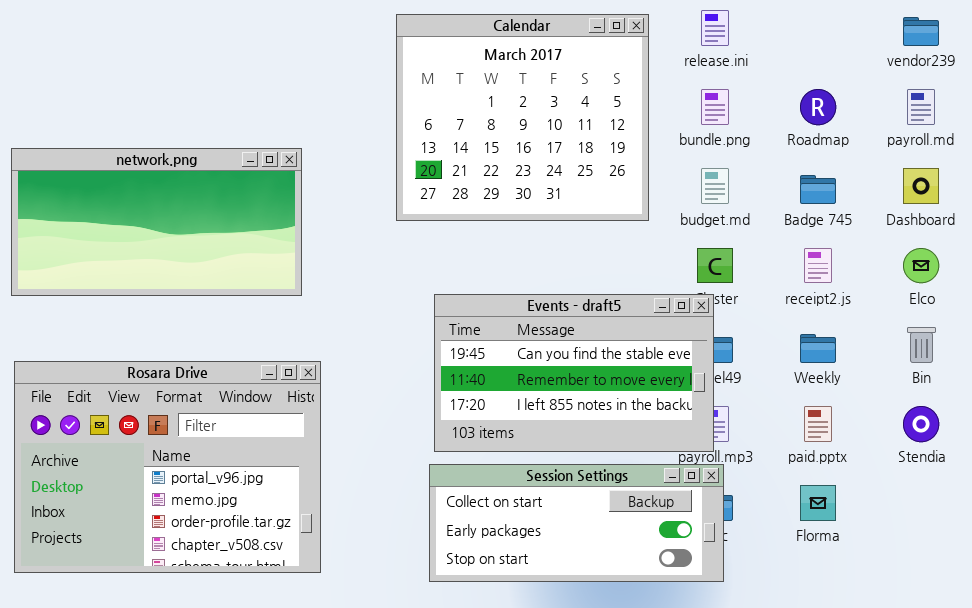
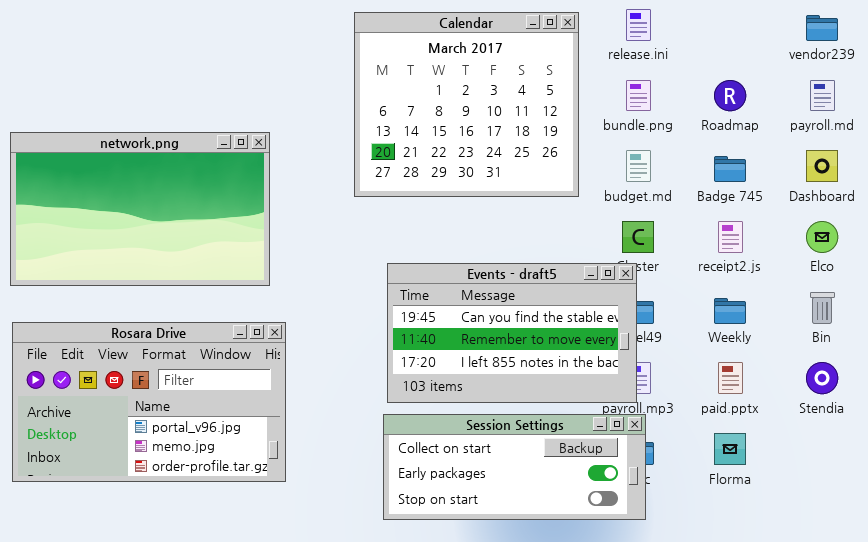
network.png: [11,148,302,296] -> [10,132,270,286], resized
Rosara Drive: [14,361,321,573] -> [12,322,286,482], resized

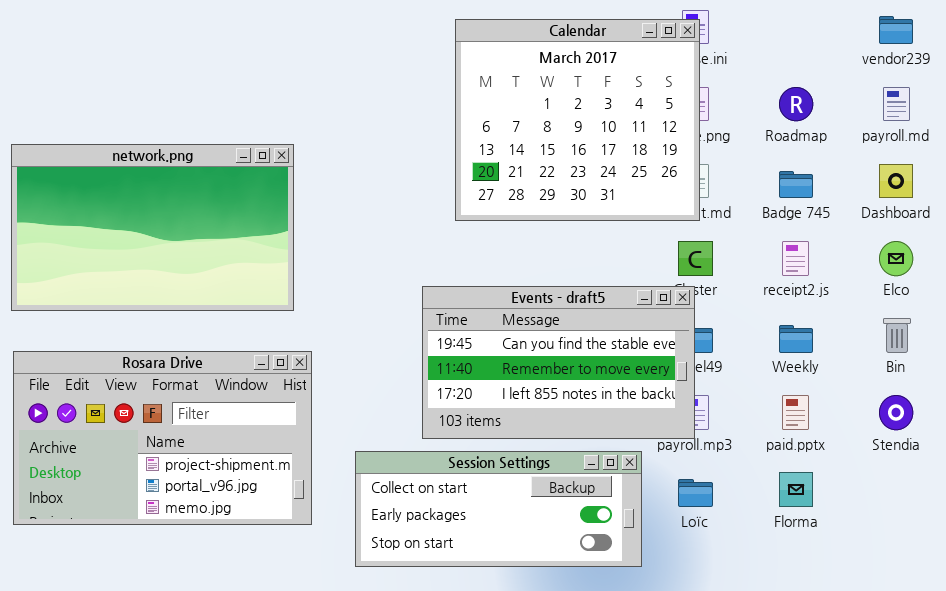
Calendar: [354,12,579,197] -> [455,19,700,221], moved
Rosara Drive: [12,322,286,482] -> [13,351,312,525], scrolled up 1 row
Session Settings: [383,414,646,520] -> [355,451,642,567], moved

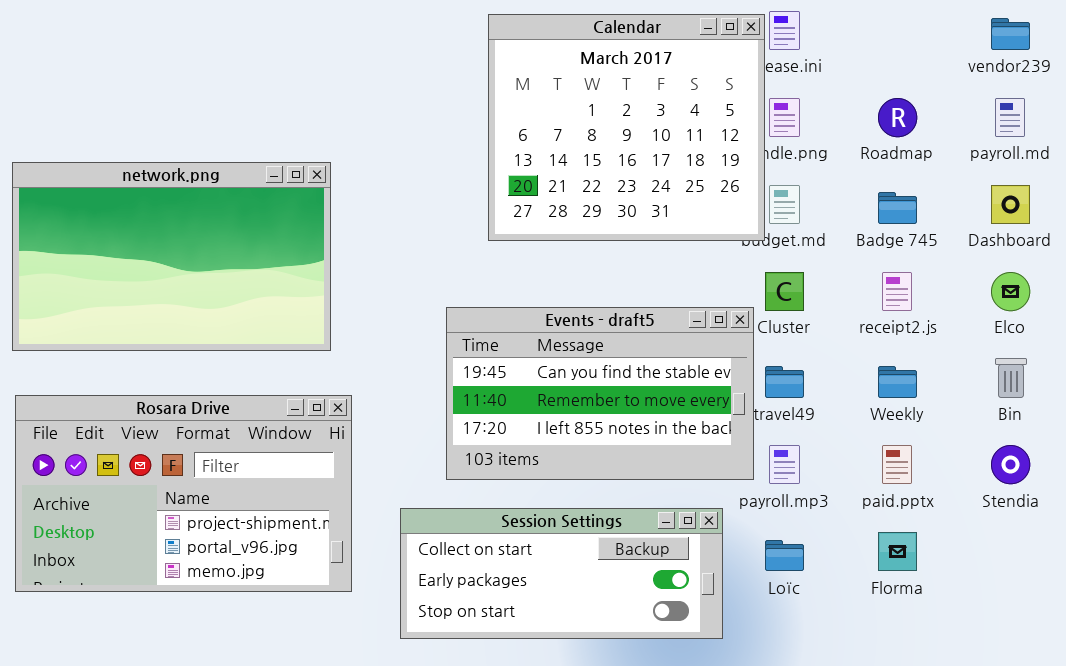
Calendar: [455,19,700,221] -> [488,14,765,241], moved
Events - draft5: [422,286,695,439] -> [446,307,754,480], moved

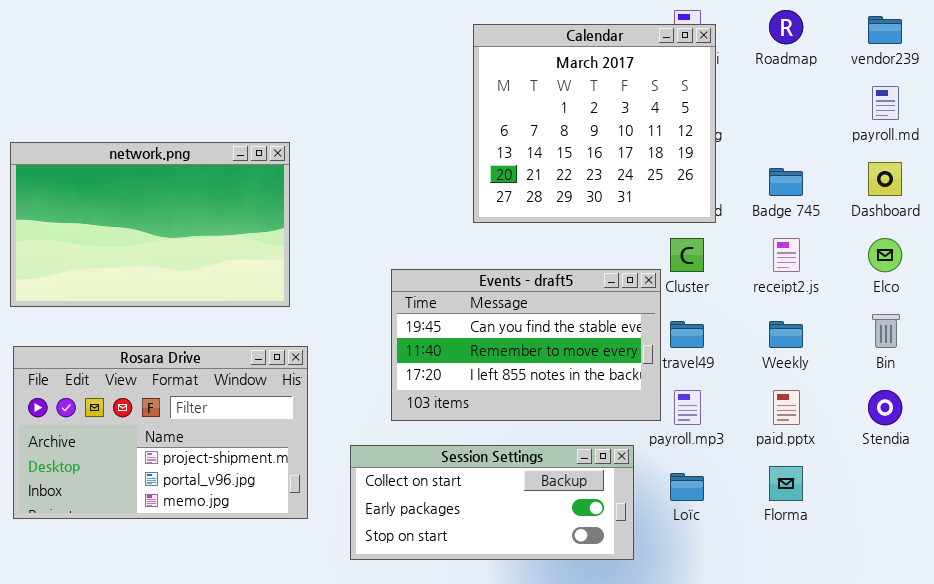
Calendar: [488,14,765,241] -> [473,24,716,223], moved
Roadmap: [878,98,917,137] -> [769,10,803,44], moved

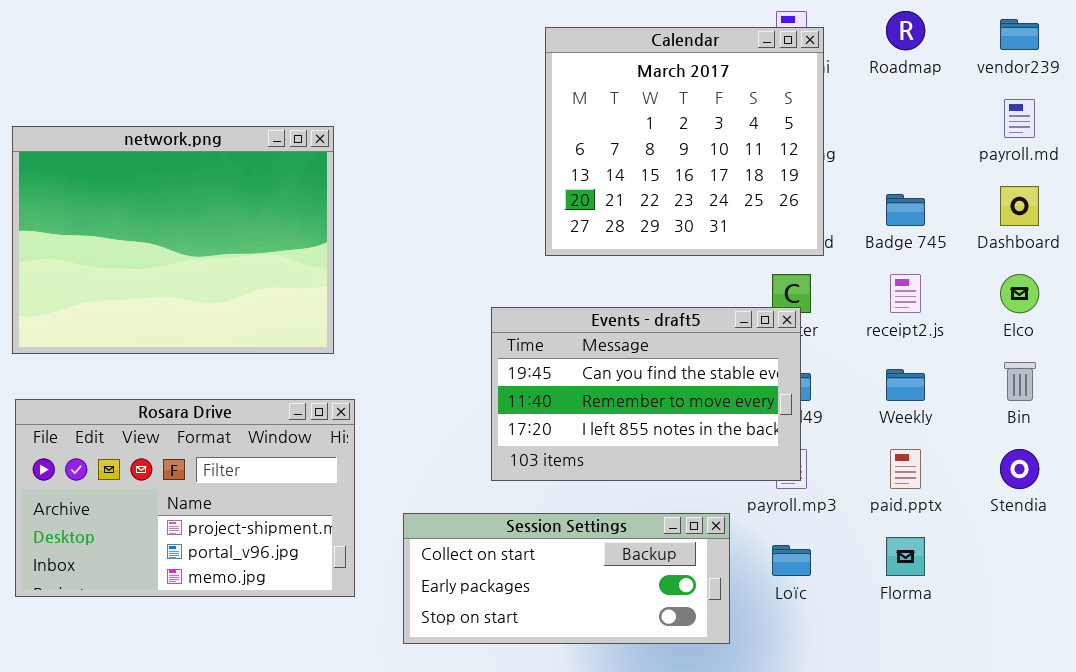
network.png: [10,142,290,307] -> [12,126,334,354], resized
Events - draft5: [391,269,661,421] -> [491,307,801,481], moved

